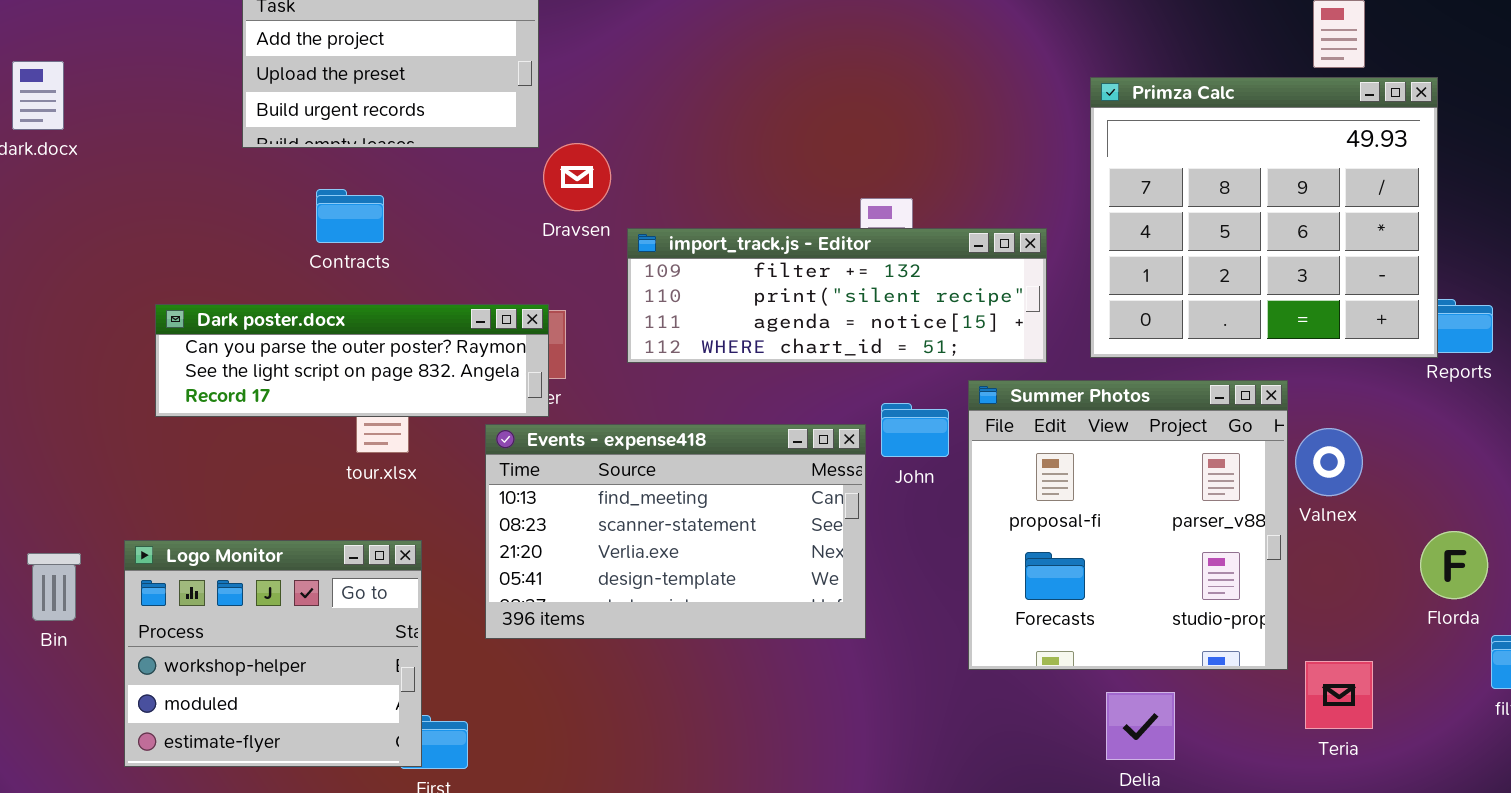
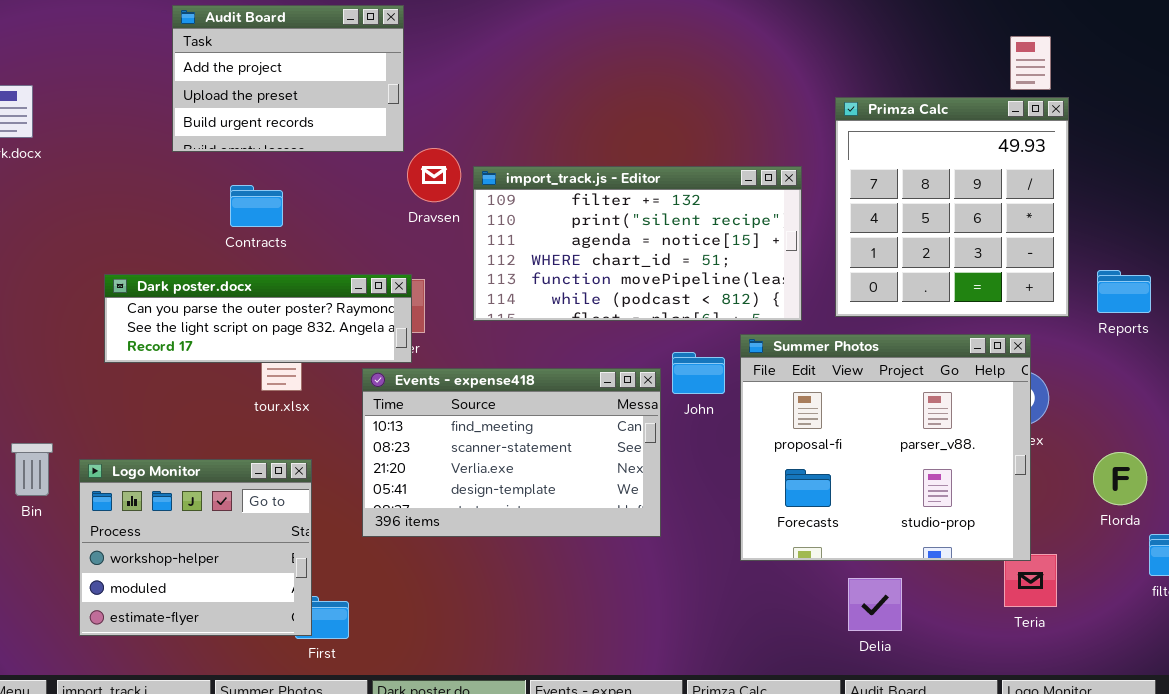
Primza Calc: [1090,77,1438,358] -> [835,97,1069,317], resized
import_track.js - Editor: [627,228,1047,363] -> [473,166,802,321], resized
Summer Photos: [968,380,1288,670] -> [740,334,1031,561], resized
Bin: [27,553,81,621] -> [11,443,53,496], moved

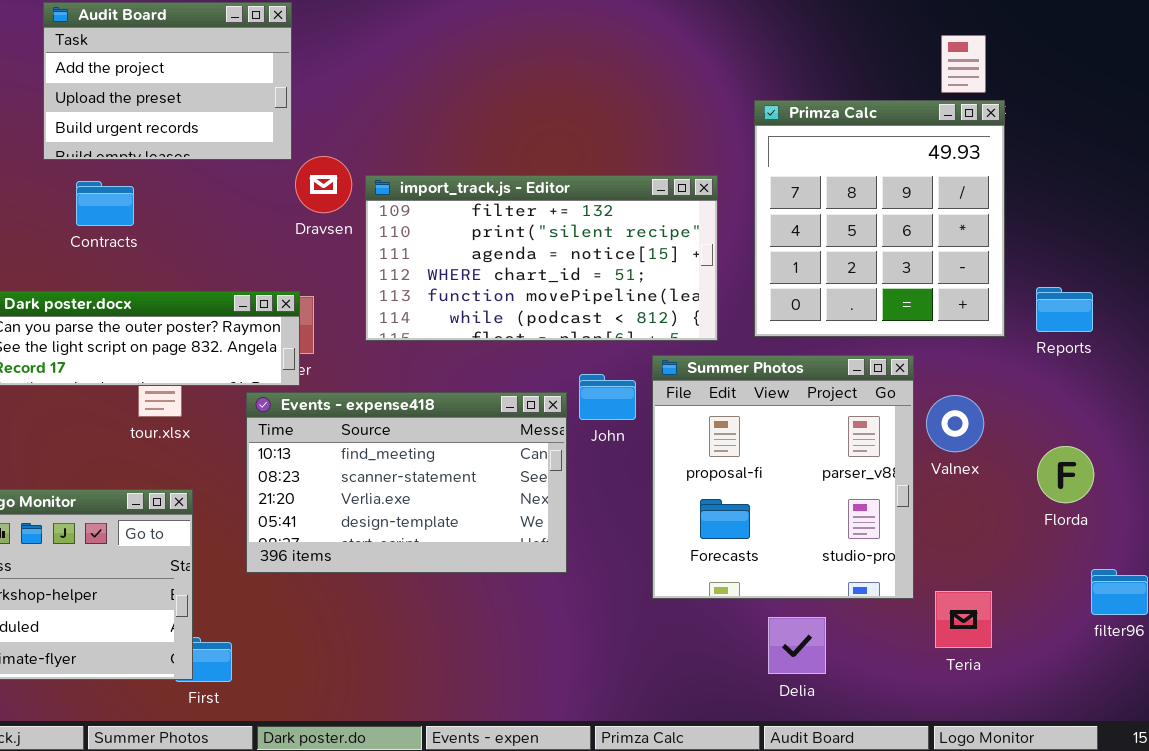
Contracts: [230,185,283,227] -> [76,181,134,226], moved
Summer Photos: [740,334,1031,561] -> [652,355,914,599], resized
Florda: [1093,452,1147,505] -> [1037,446,1094,503], moved

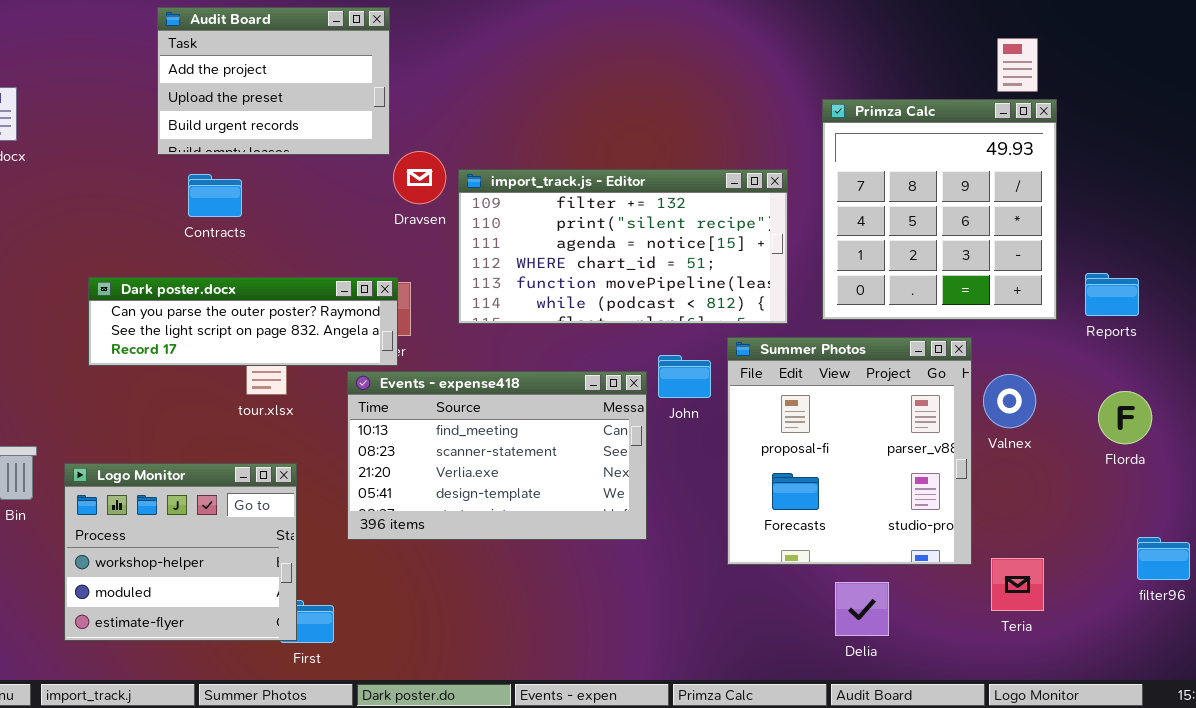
Florda: [1037,446,1094,503] -> [1098,391,1152,444], moved

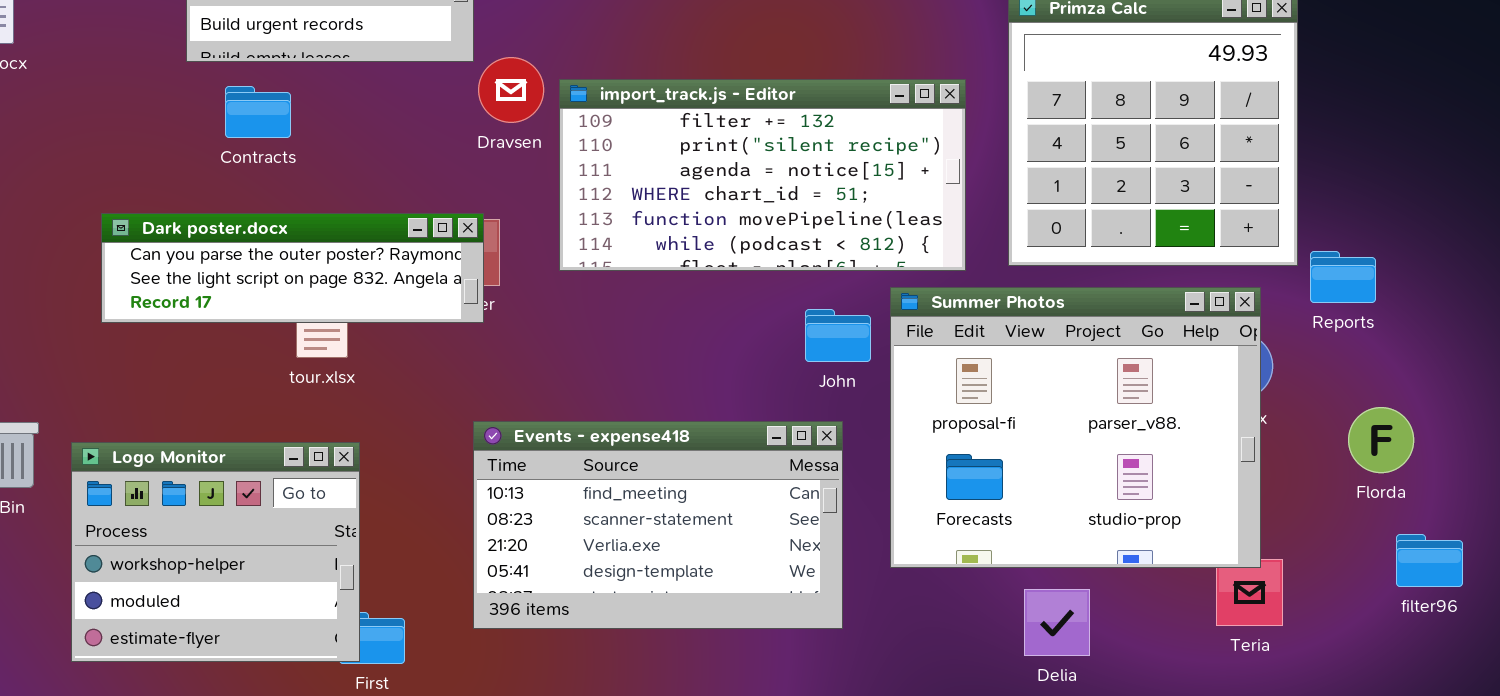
Reports: [1085,273,1139,316] -> [1310,251,1376,303], moved
Summer Photos: [727,337,972,565] -> [890,287,1261,568], resized
Events - expense418: [347,371,647,540] -> [473,421,843,629], moved
Florda: [1098,391,1152,444] -> [1348,407,1414,473], moved

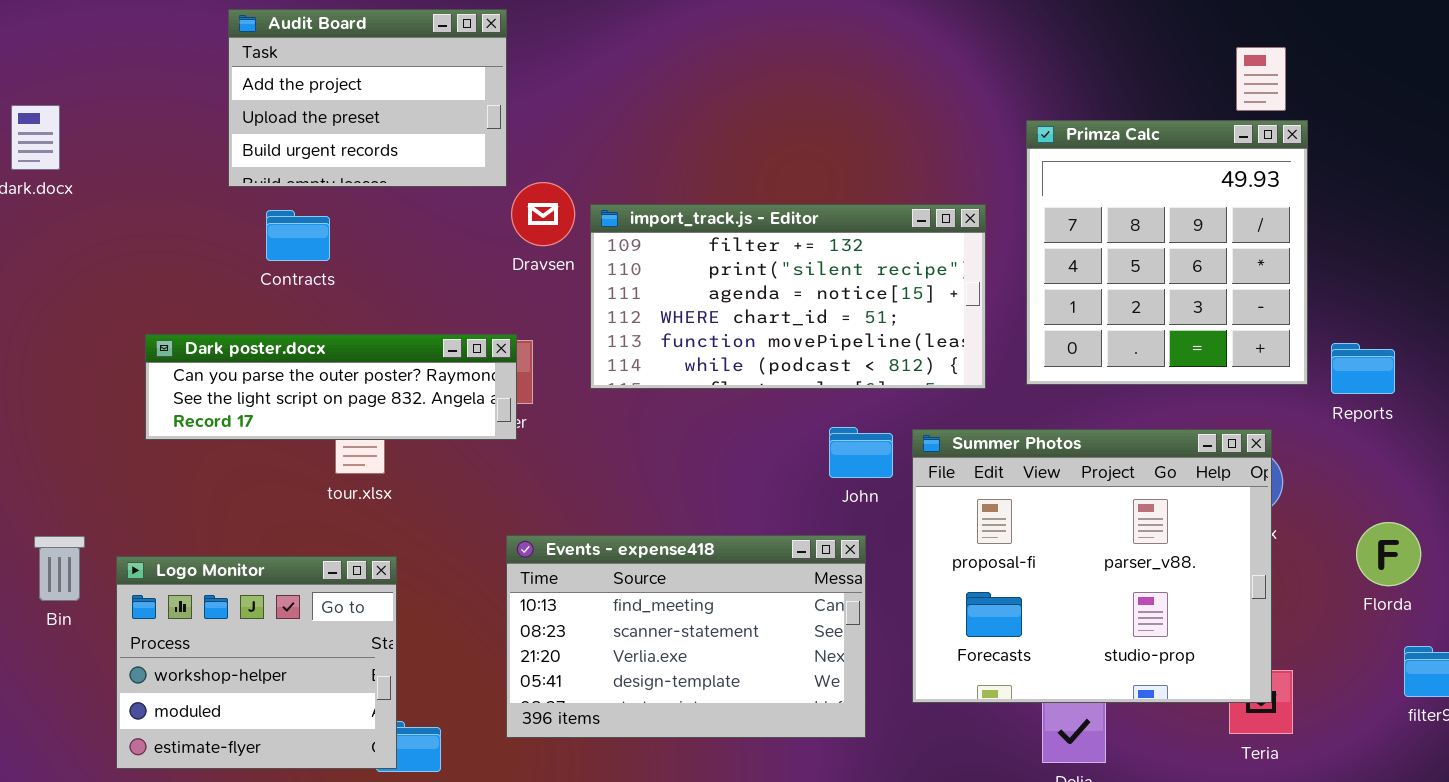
Reports: [1310,251,1376,303] -> [1331,343,1395,394], moved
Summer Photos: [890,287,1261,568] -> [912,429,1272,703], moved

